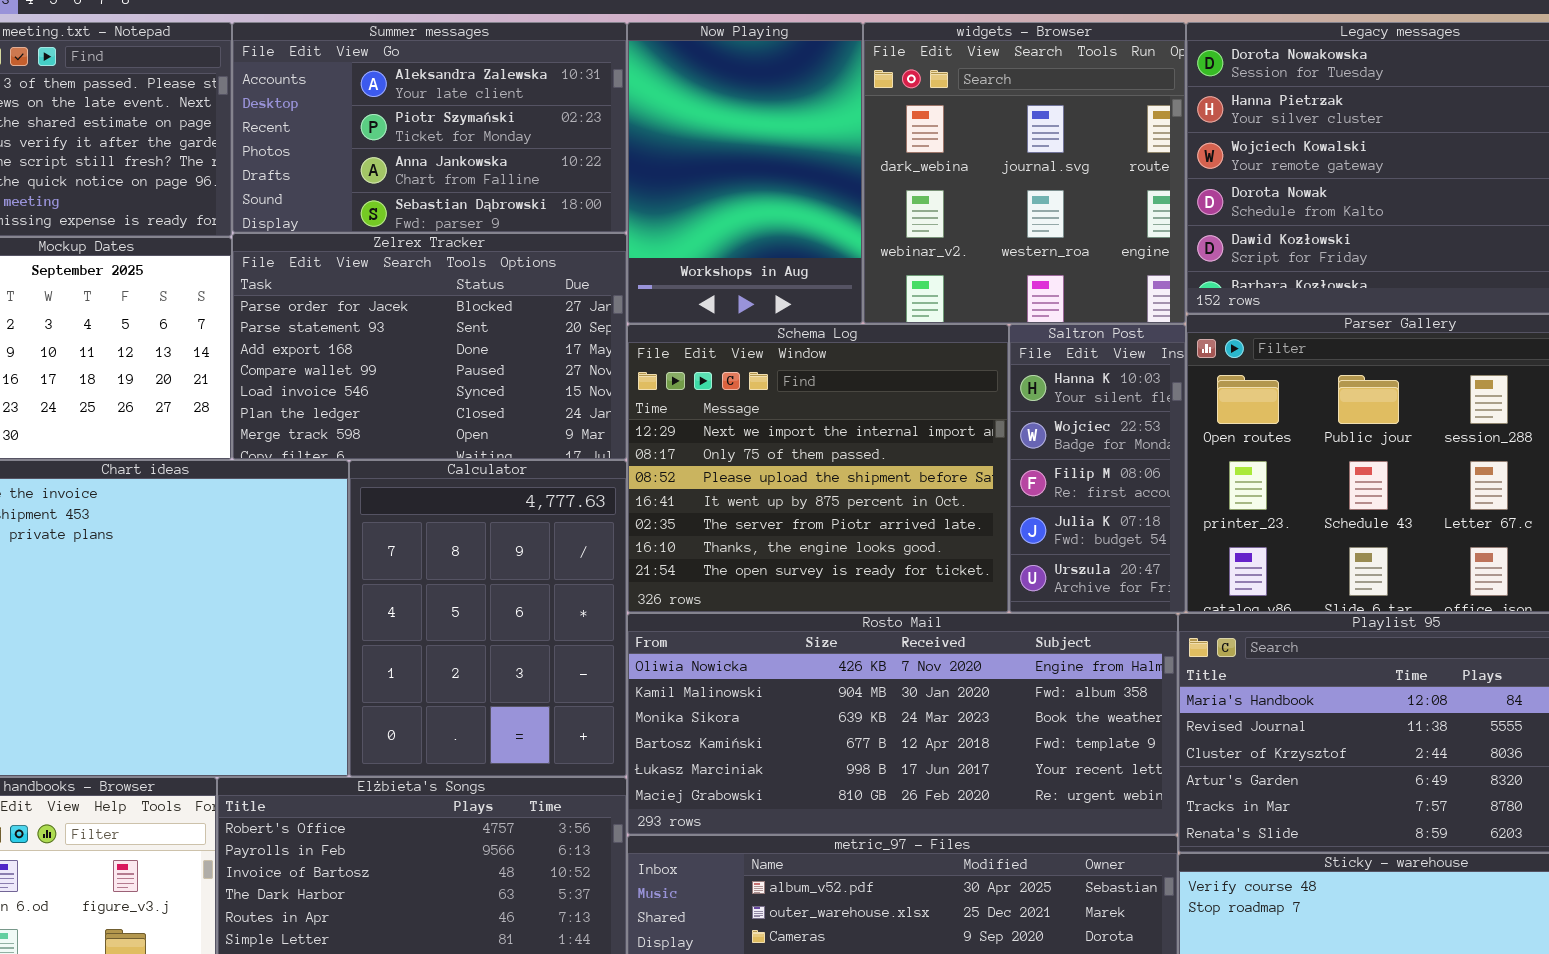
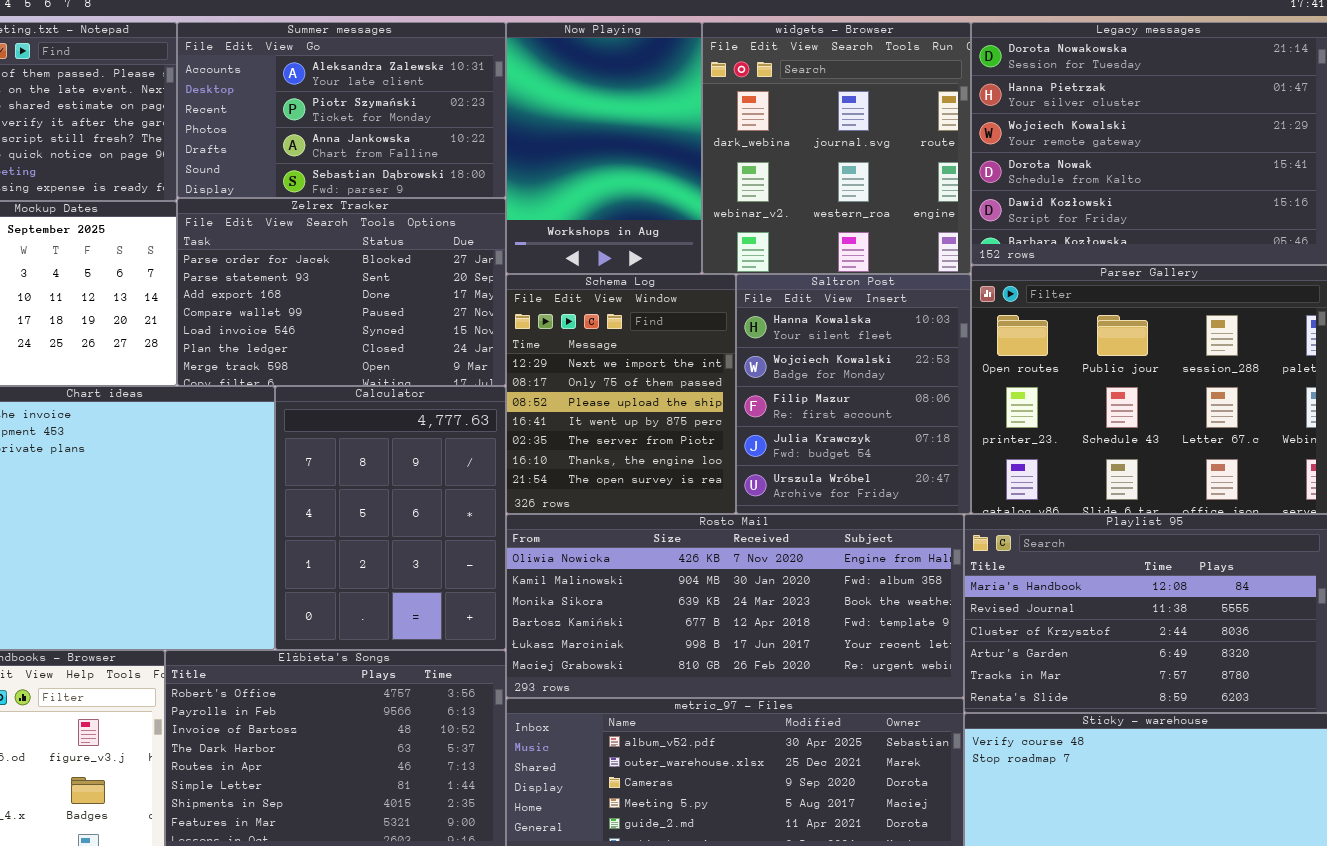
Schema Log: [627,324,1009,613] -> [506,274,736,514], resized
Saltron Post: [1009,324,1186,613] -> [736,274,971,514], resized

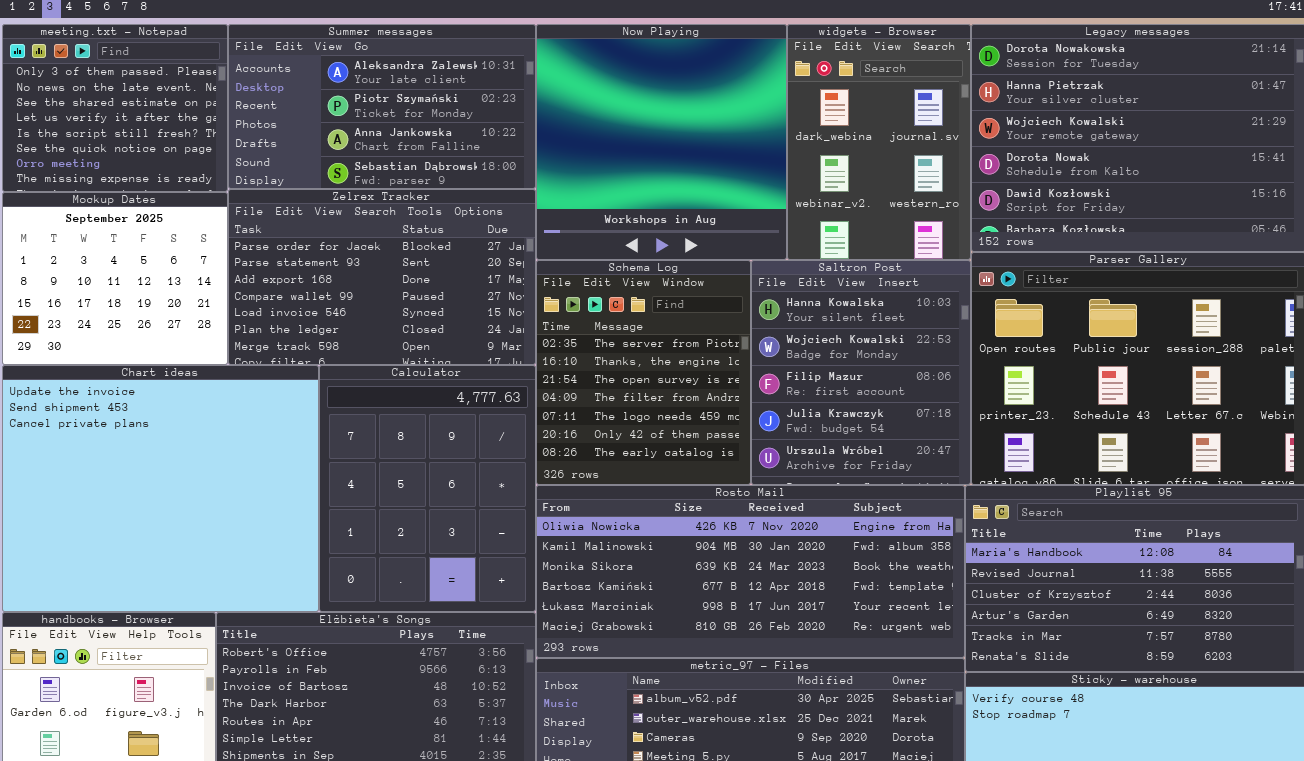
Now Playing: [506,22,702,274] -> [536,24,787,260], resized
widgets - Browser: [702,22,971,274] -> [787,24,971,260], resized
Schema Log: [506,274,736,514] -> [536,260,751,485], scrolled down 4 rows

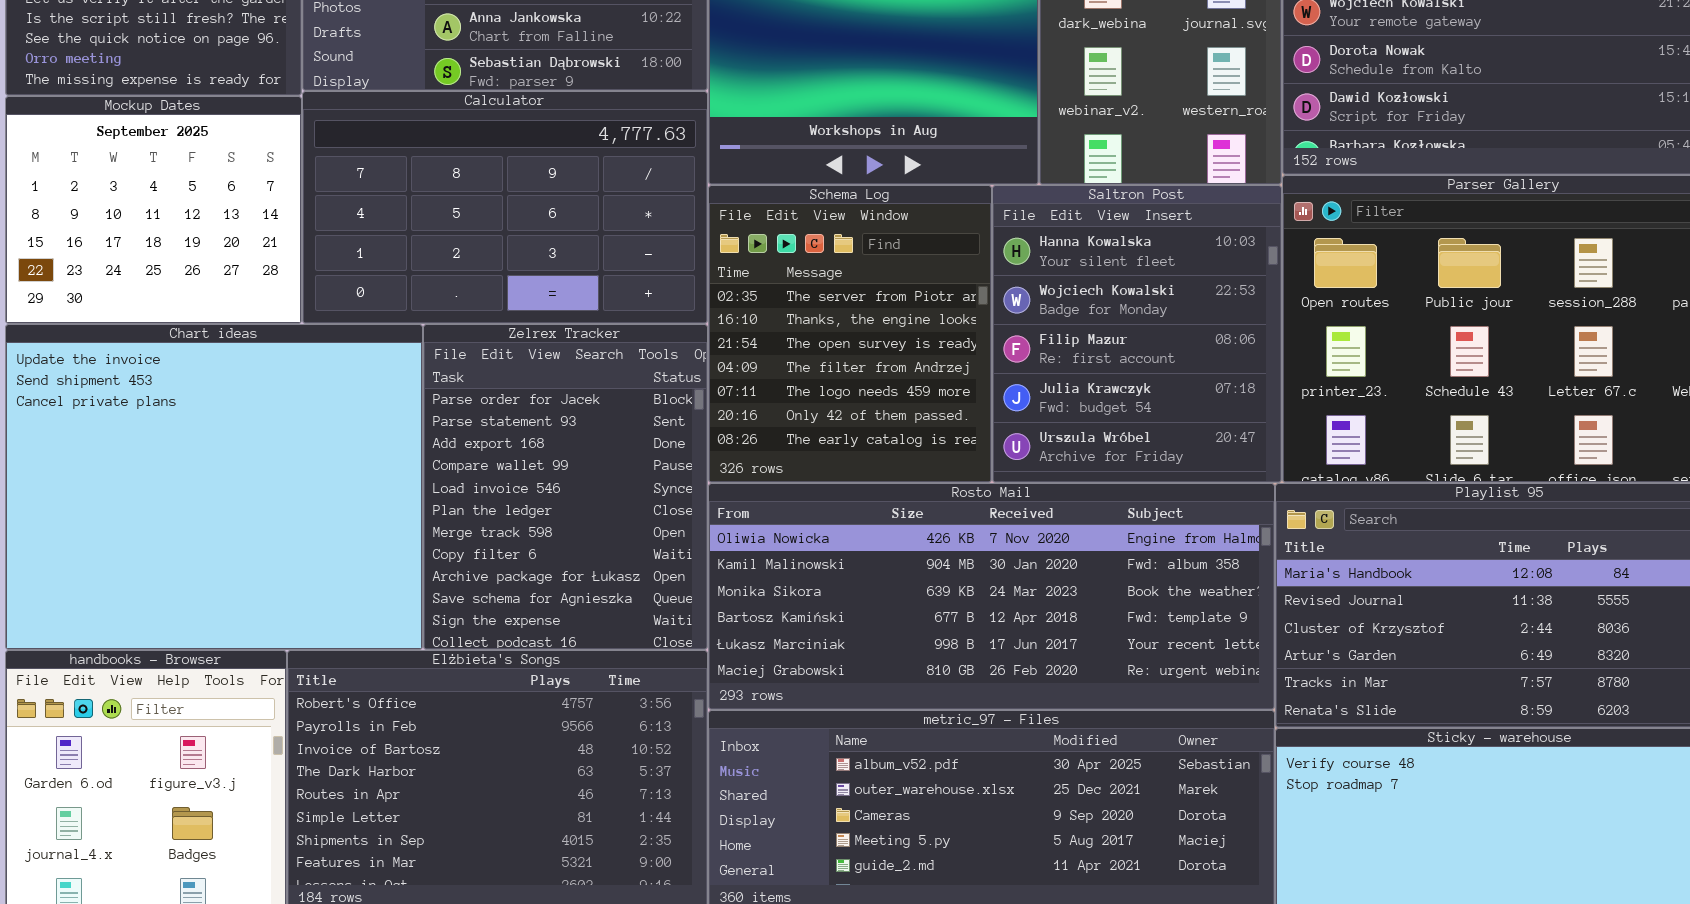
Zelrex Tracker: [228,189,536,365] -> [423,324,708,650], moved, resized
Calculator: [319,365,536,612] -> [302,91,708,324], moved, resized

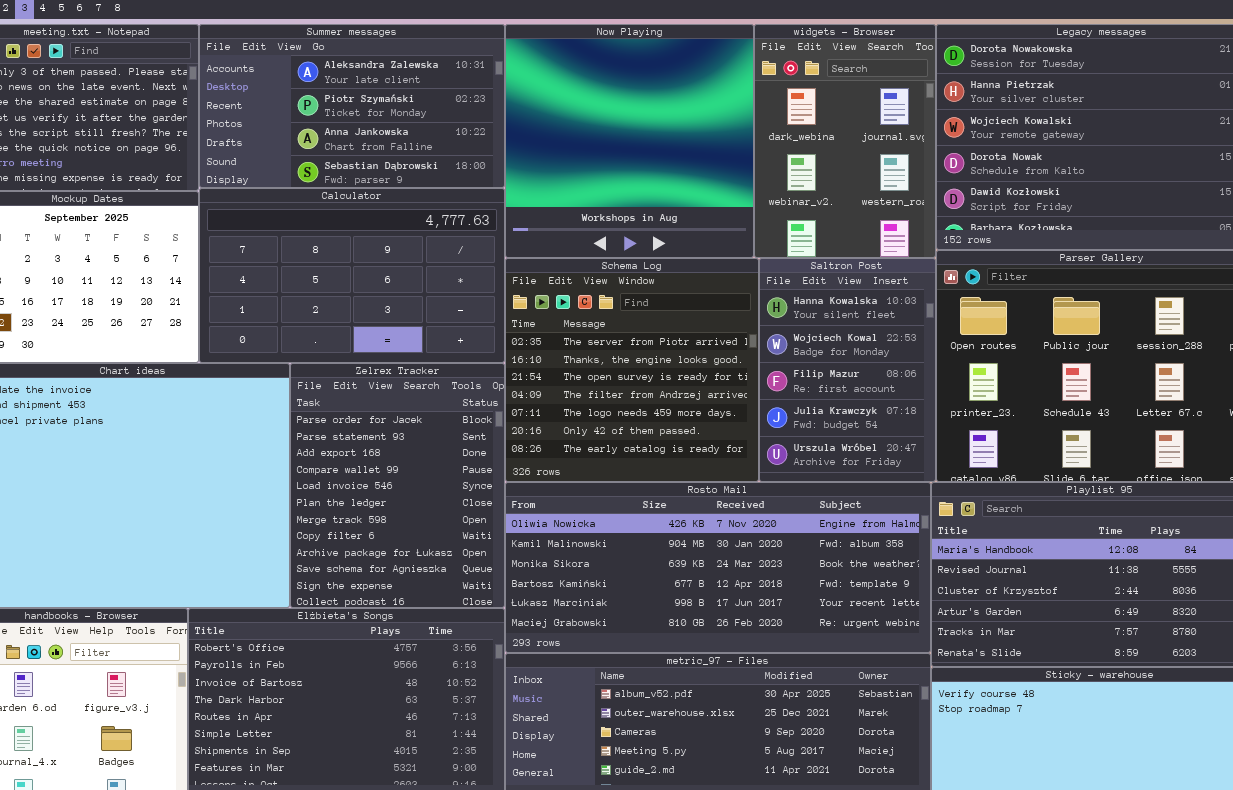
Schema Log: [708,185,992,483] -> [505,258,759,482], resized
Saltron Post: [992,185,1282,483] -> [759,258,936,482], resized

